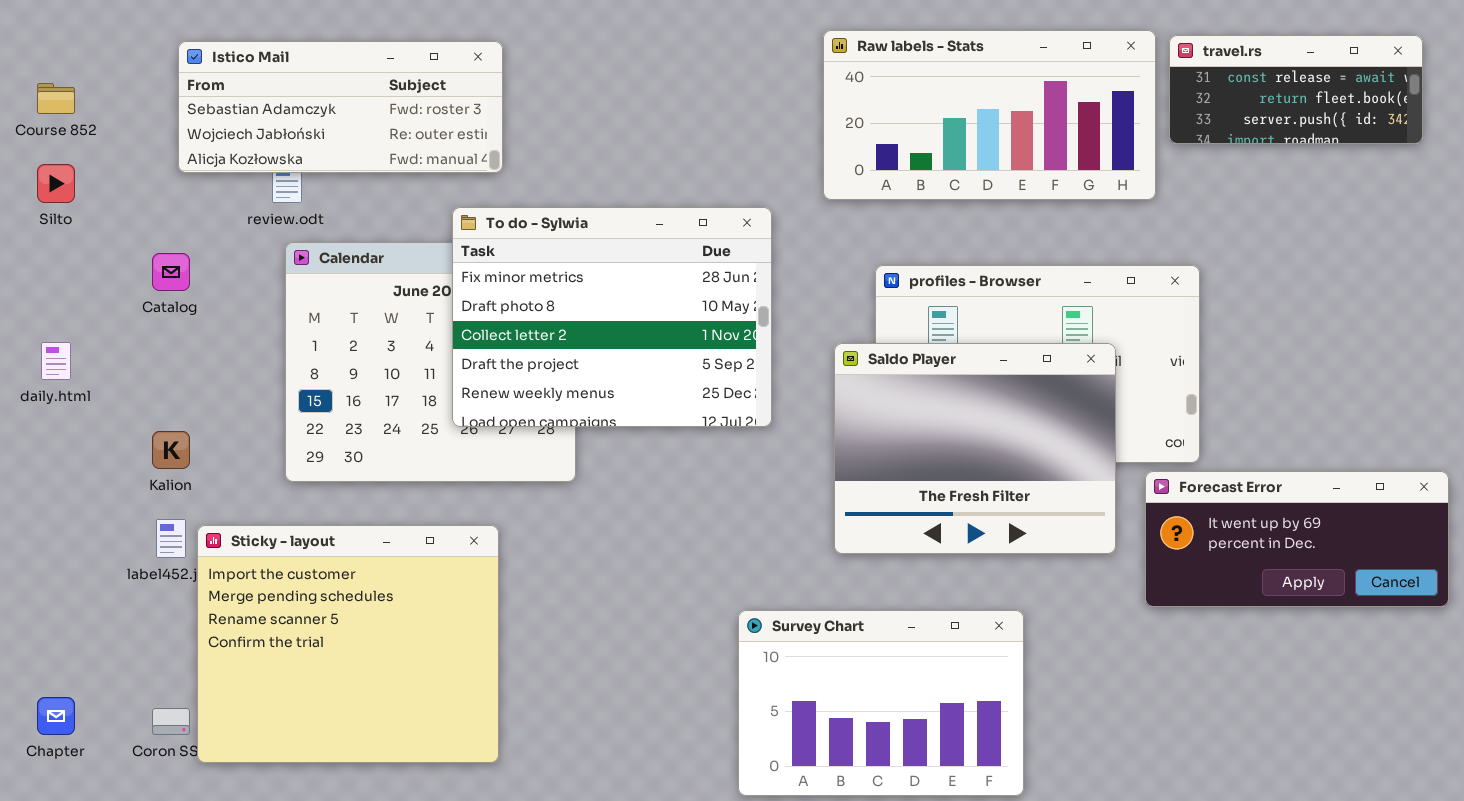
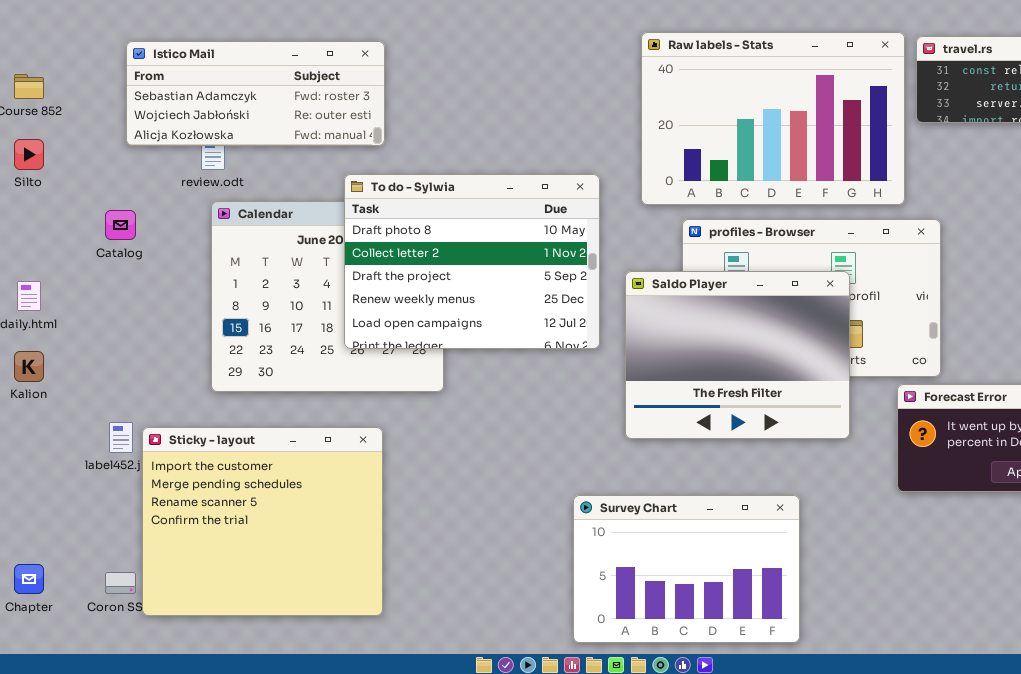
Raw labels - Stats: [823,30,1156,200] -> [641,32,905,205], resized
To do - Sylwia: [452,207,772,427] -> [344,174,600,349], scrolled down 1 row
Saldo Player: [834,343,1116,554] -> [625,271,850,439], moved
Kalion: [152,431,190,469] -> [14,351,44,382], moved

